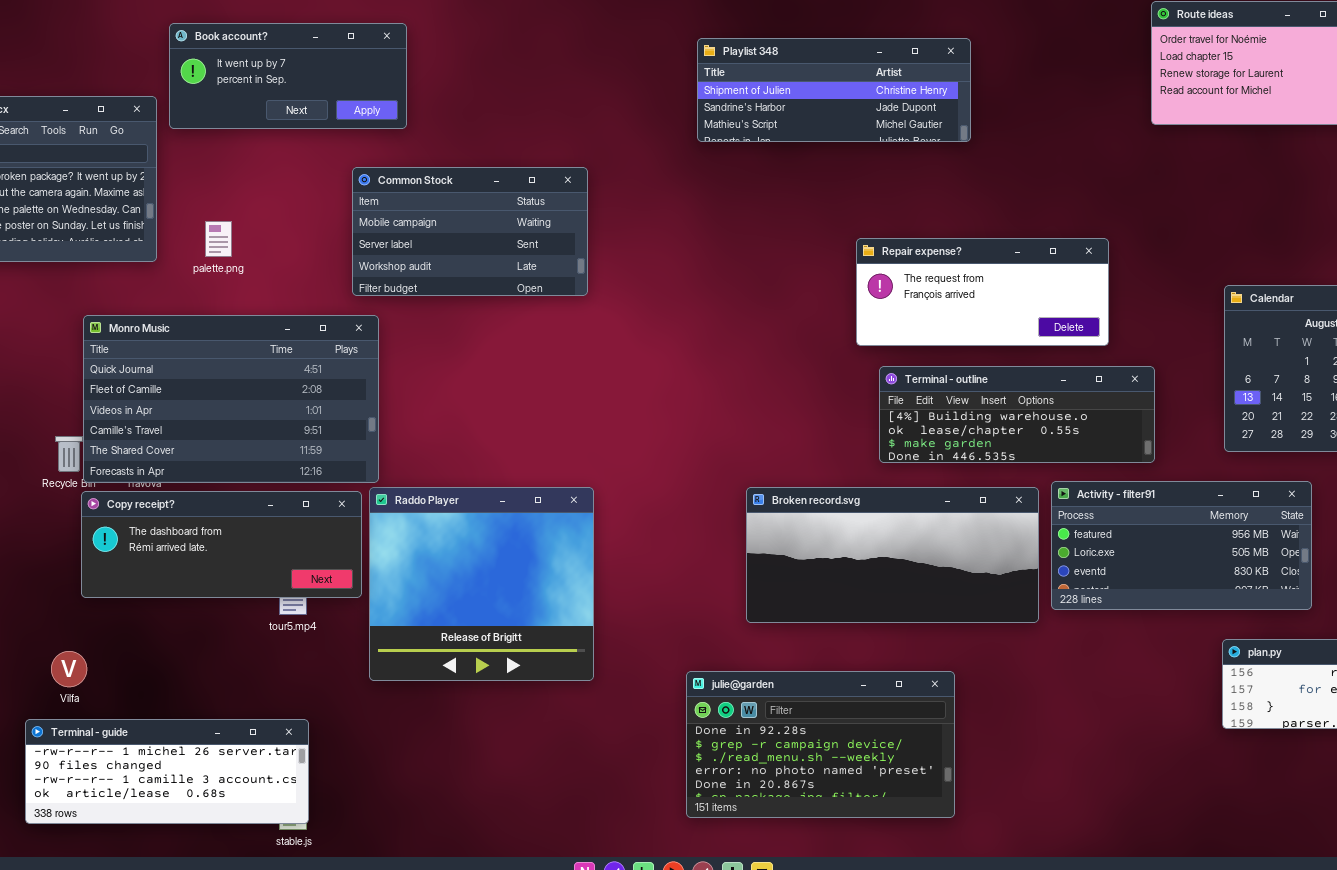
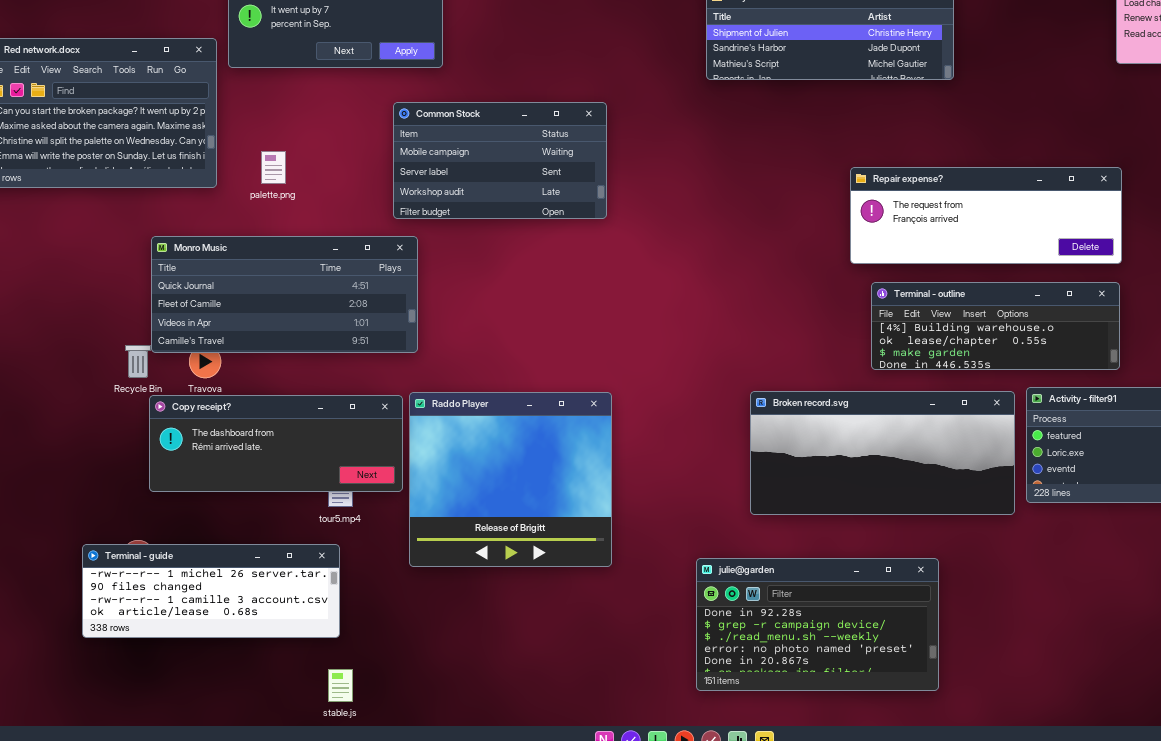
Repair expense?: [856,238,1109,346] -> [850,167,1122,264], resized
Monro Music: [83,315,379,483] -> [151,236,418,353], resized
Terminal - guide: [25,719,309,824] -> [82,544,340,638], moved

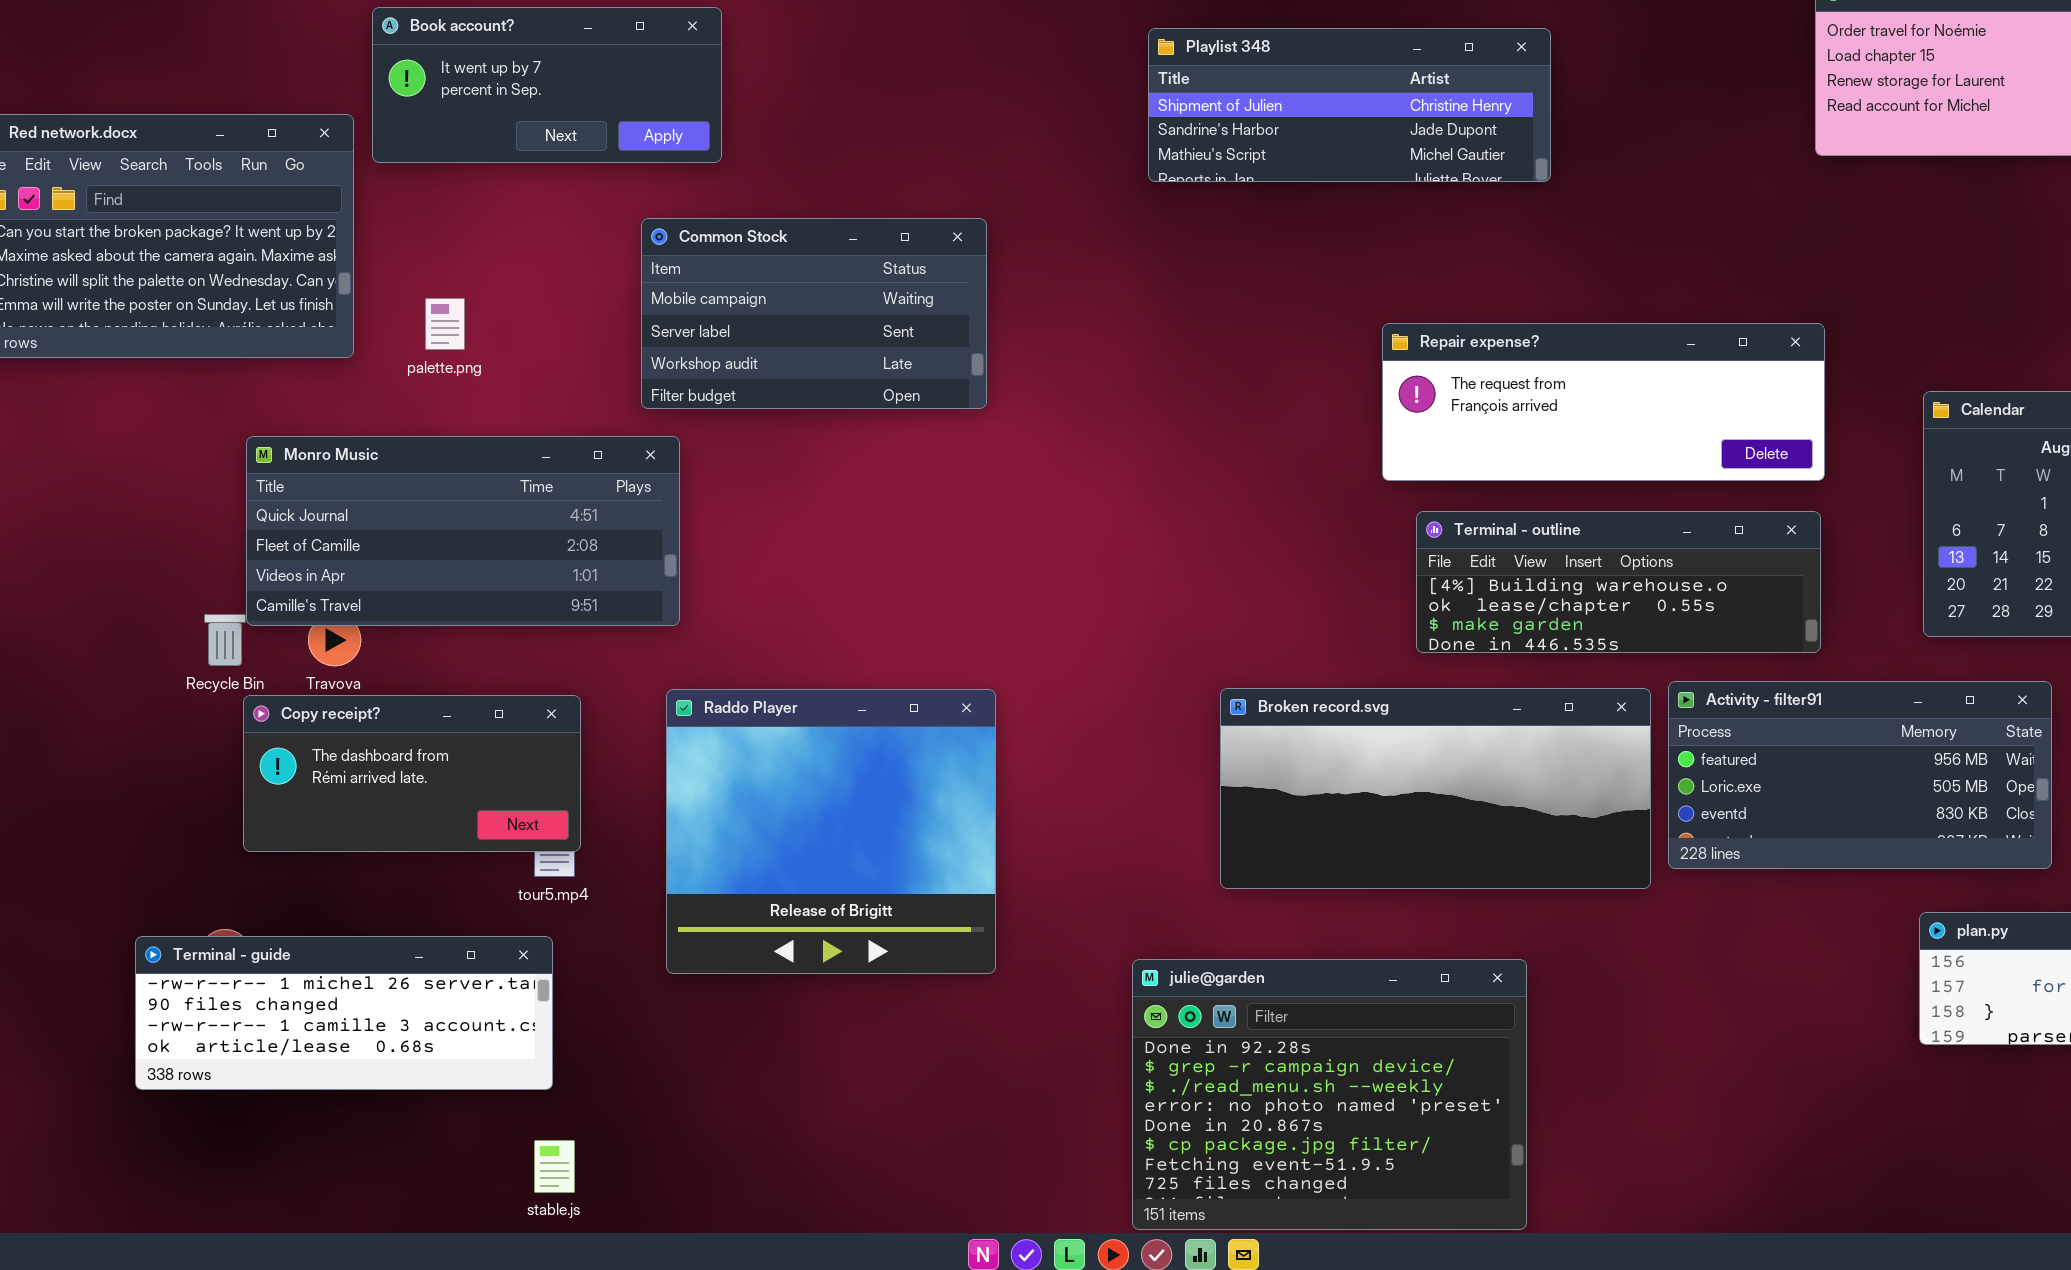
Copy receipt?: [149,395,403,492] -> [243,695,581,852], resized
julie@garden: [696,558,939,691] -> [1132,959,1527,1230], resized

